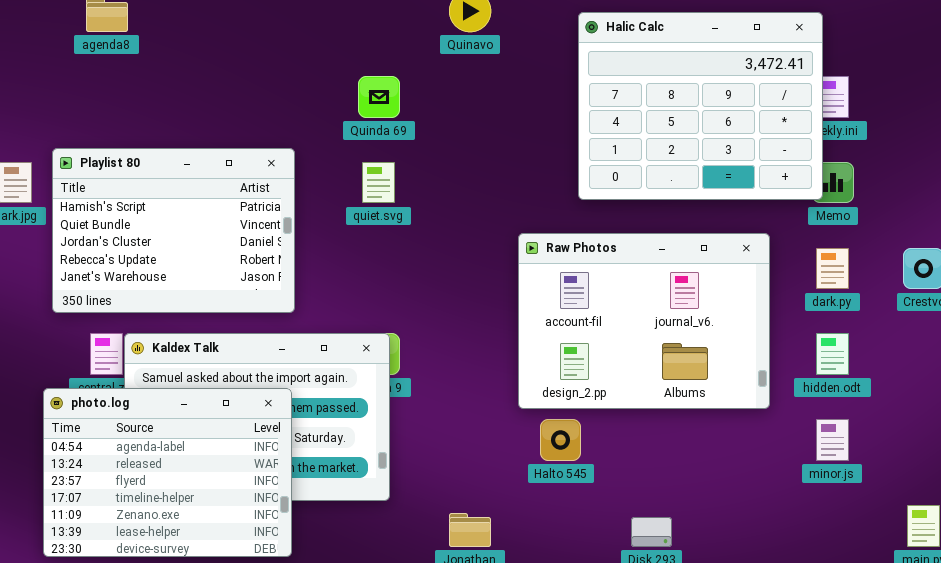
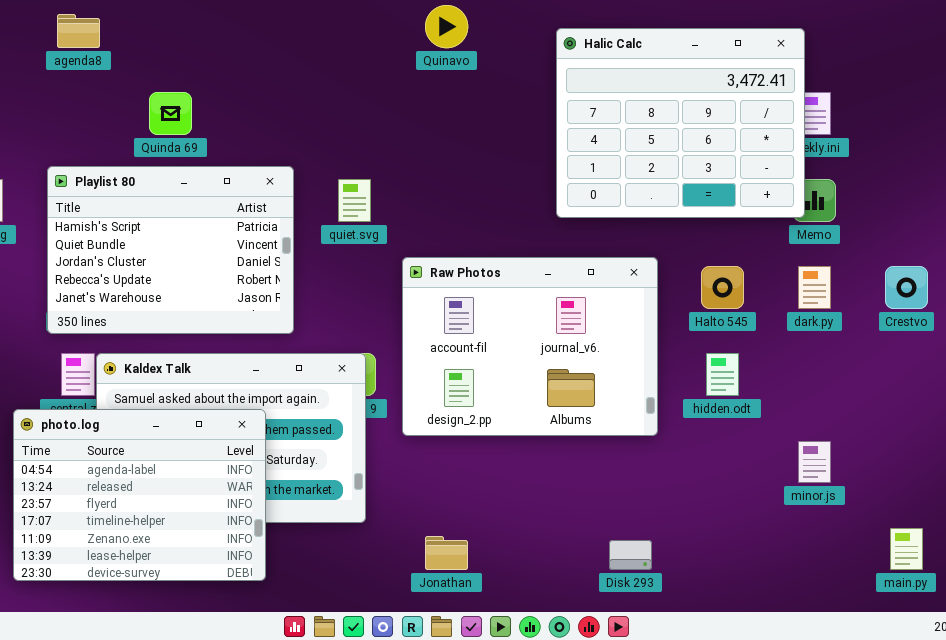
Quinda 69: [358,76,400,118] -> [149,92,192,135], moved
Playlist 80: [52,148,295,313] -> [47,166,294,334], moved
Raw Photos: [518,233,770,409] -> [402,257,658,436], moved
hidden.odt: [816,333,849,375] -> [706,353,739,396], moved
Halto 545: [540,419,581,461] -> [701,266,744,309], moved

